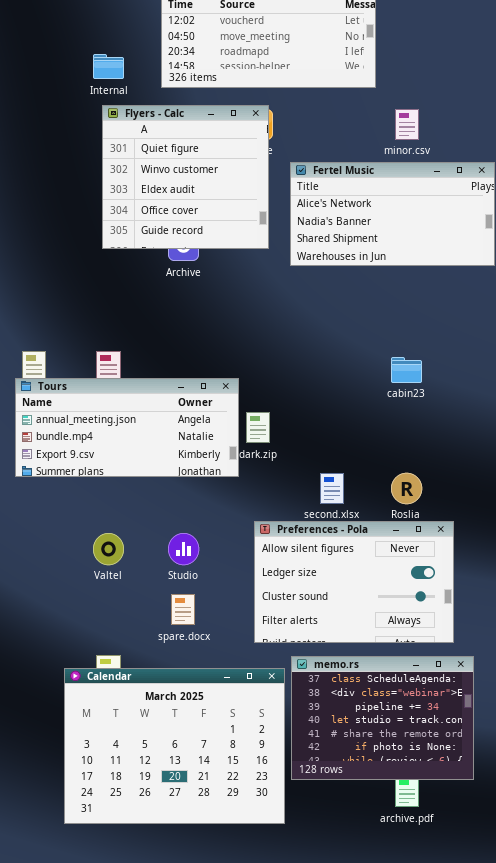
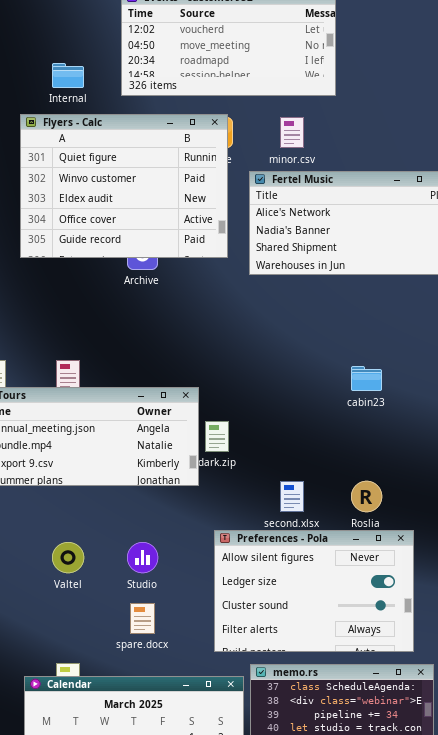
Flyers - Calc: [102,105,269,249] -> [20,114,228,258], resized
minor.csv: [395,109,419,140] -> [280,117,304,148], moved

